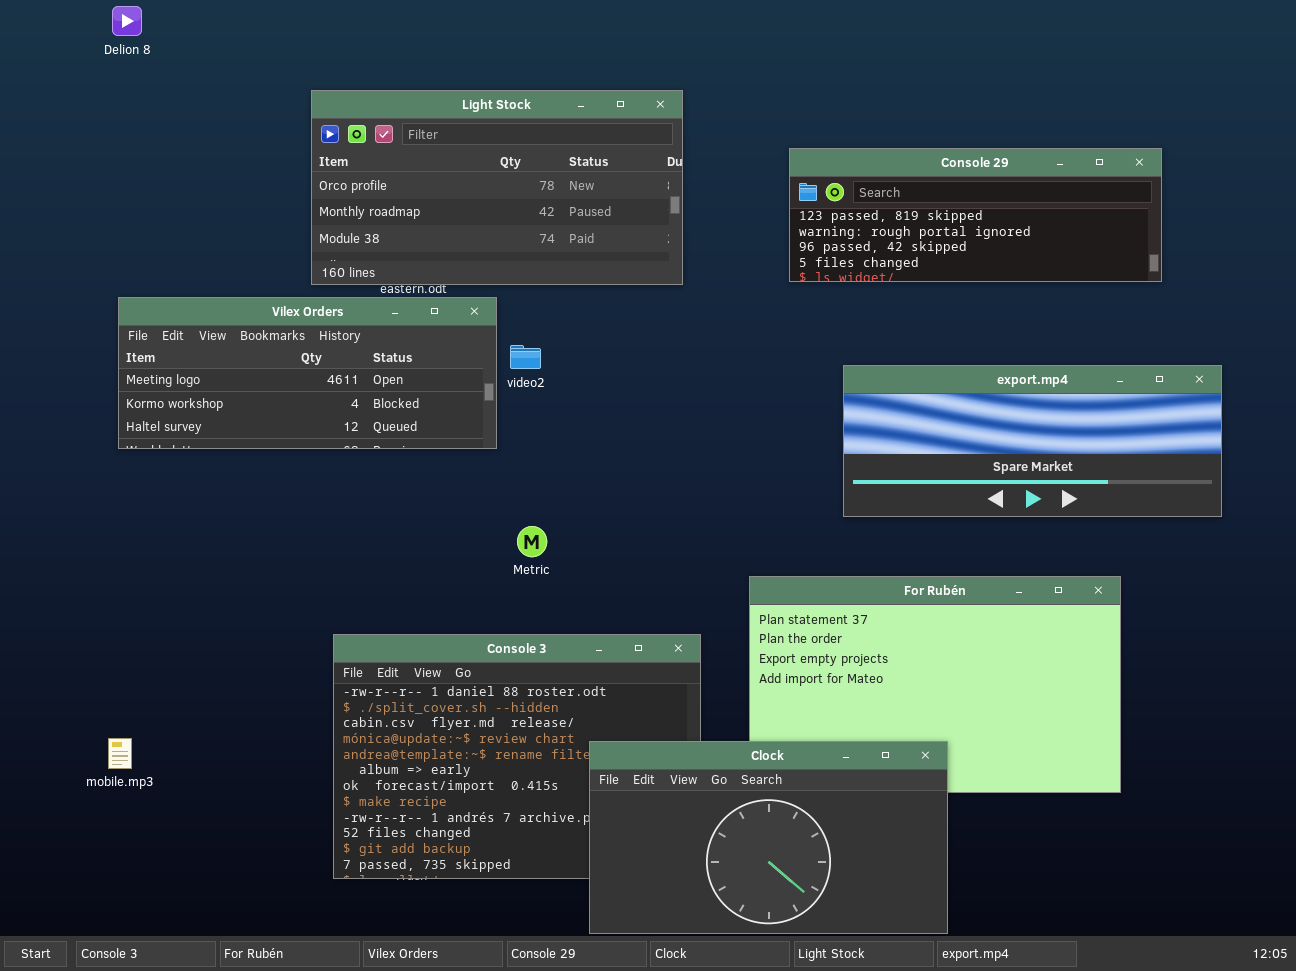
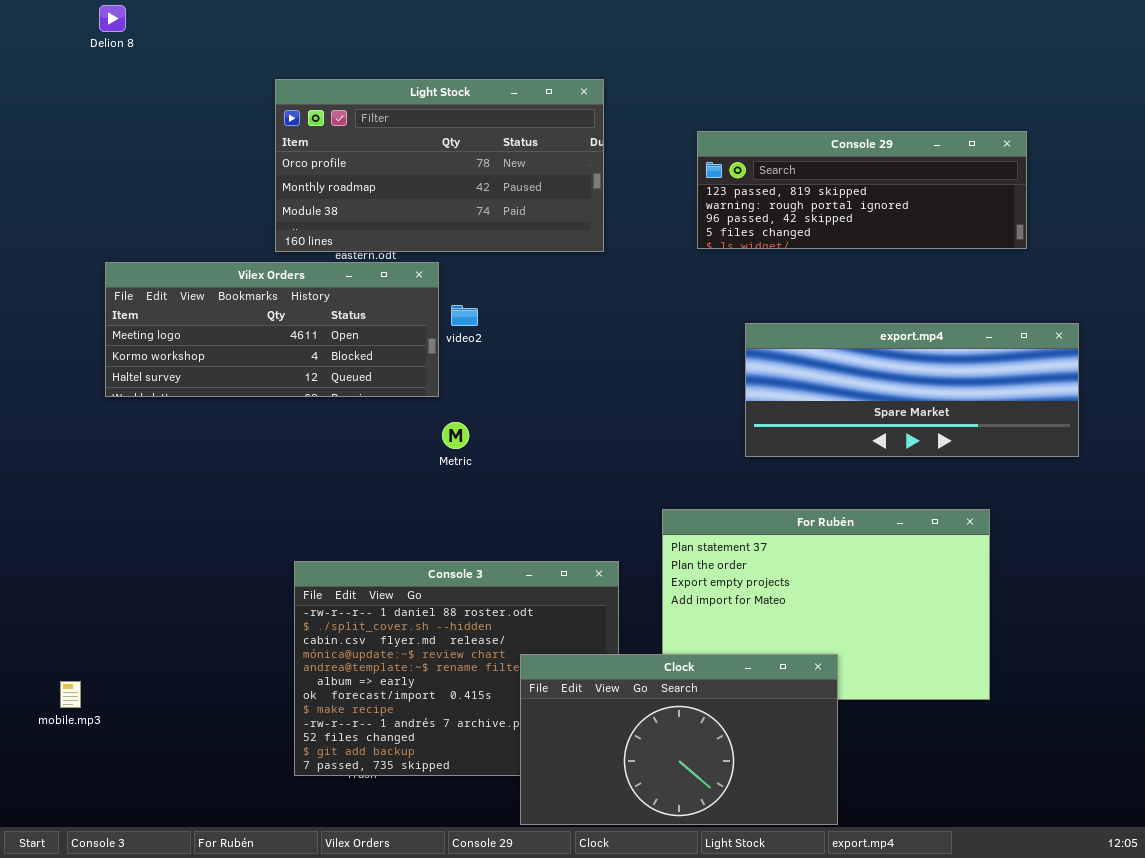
Metric: [517,526,547,557] -> [442,422,469,449], moved
mobile.mp3: [108,738,132,769] -> [60,681,81,708], moved

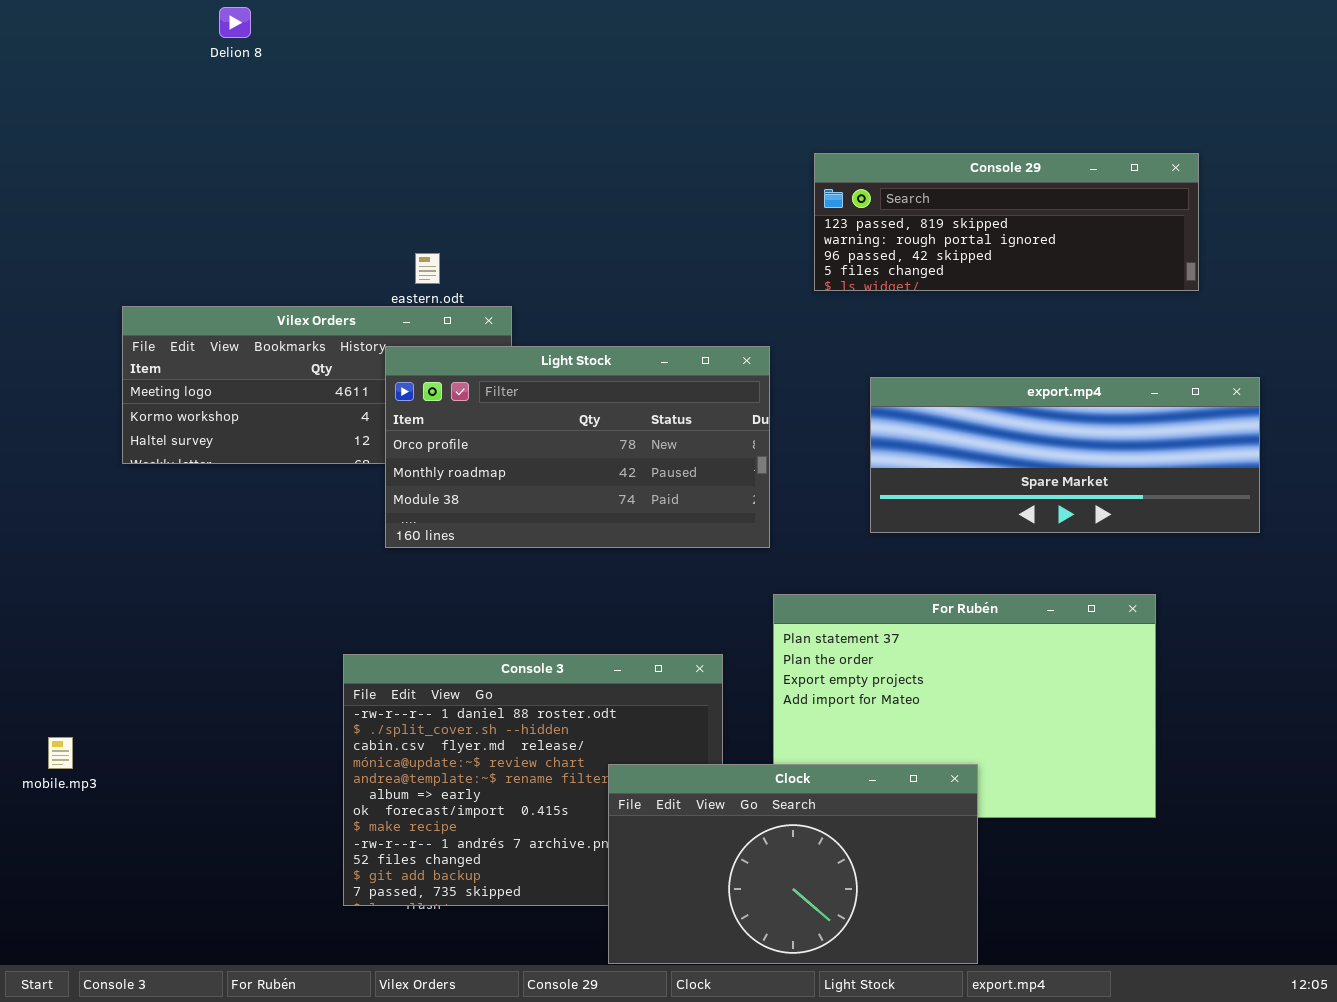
Delion 8: [99,5,126,32] -> [219,7,251,38], moved
Light Stock: [275,79,604,252] -> [385,346,770,548], moved
mobile.mp3: [60,681,81,708] -> [48,737,73,769], moved

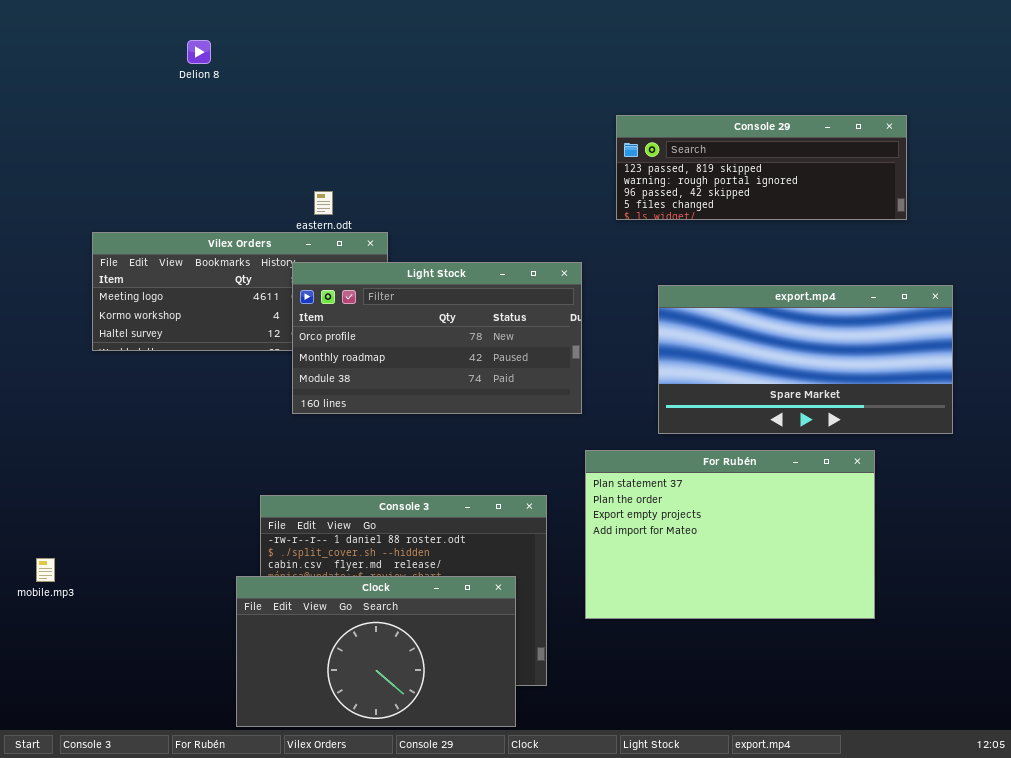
Delion 8: [219,7,251,38] -> [187,40,211,64], moved
export.mp4: [870,377,1260,533] -> [658,285,953,434], resized
Clock: [608,764,978,964] -> [236,576,516,727], moved

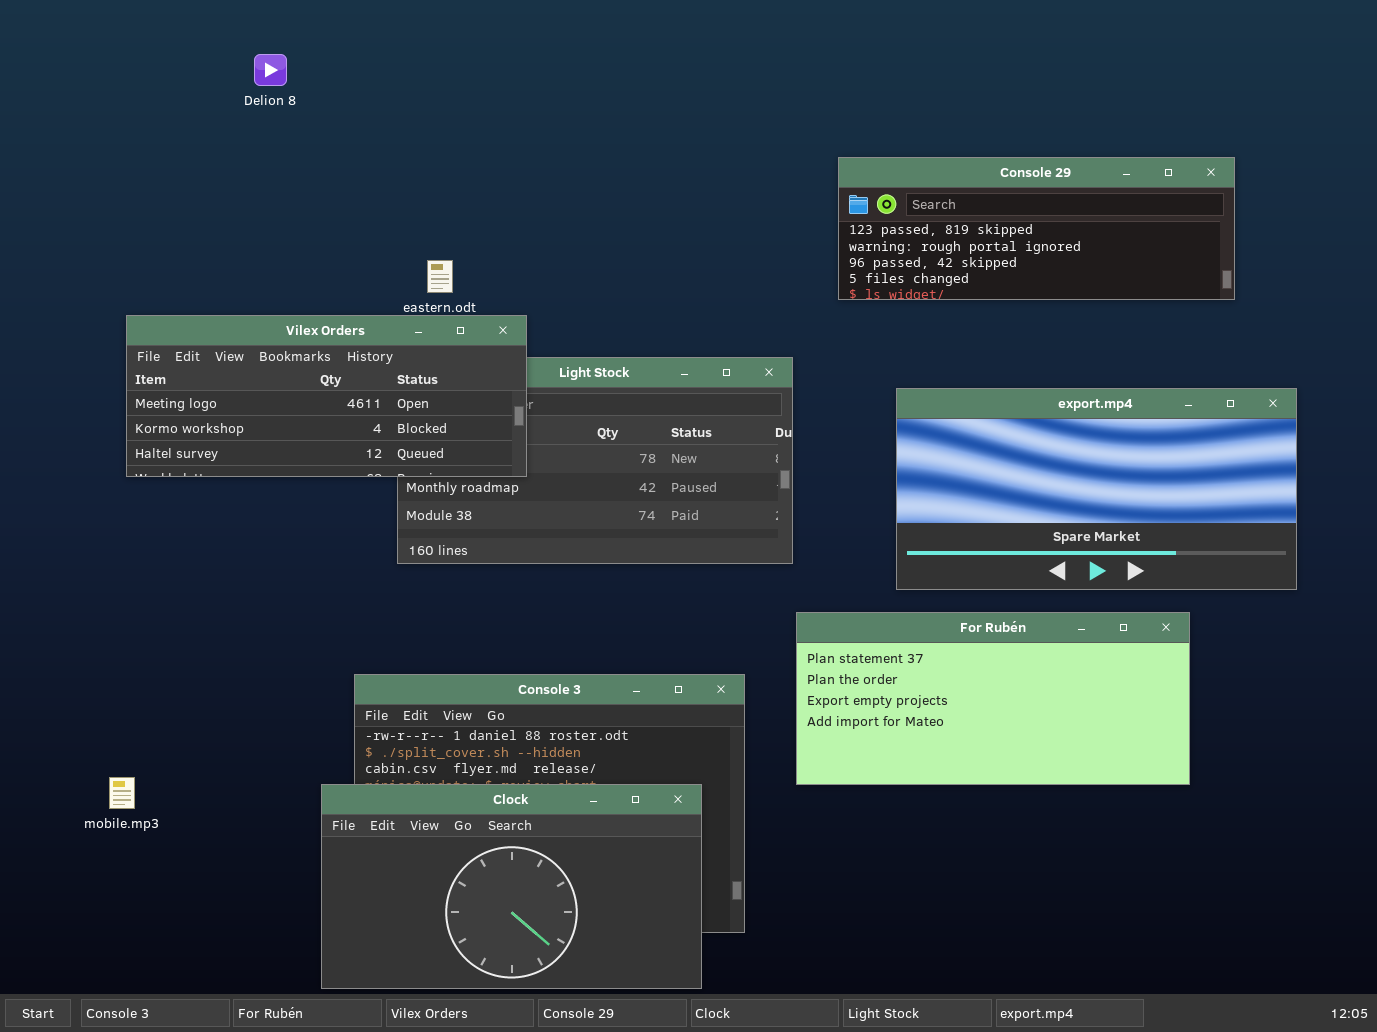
Vilex Orders: [92,232,388,351] -> [126,315,527,477], raised
For Rubén: [585,450,875,619] -> [796,612,1190,785], resized
mobile.mp3: [36,558,55,582] -> [109,777,135,809], moved

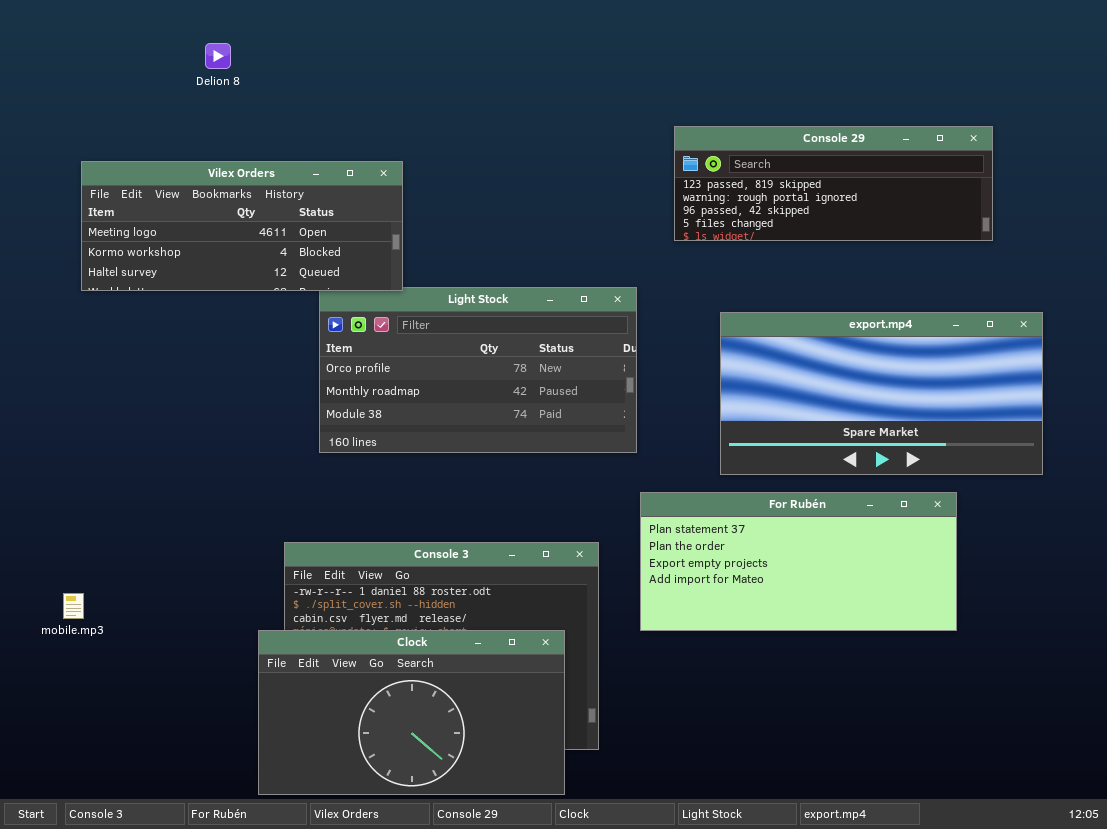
Vilex Orders: [126,315,527,477] -> [81,161,403,291], moved
mobile.mp3: [109,777,135,809] -> [63,593,84,619], moved

